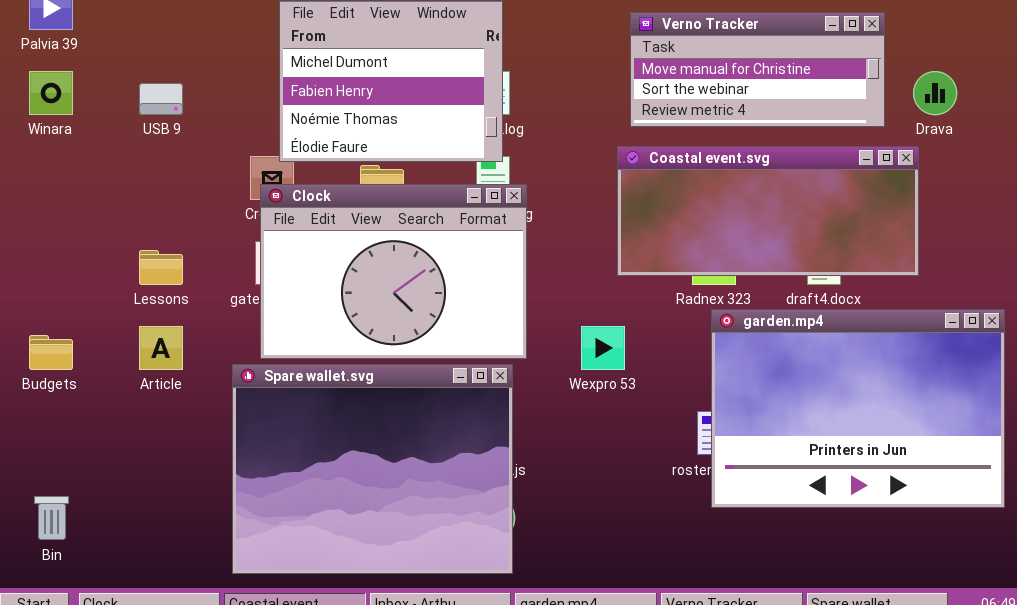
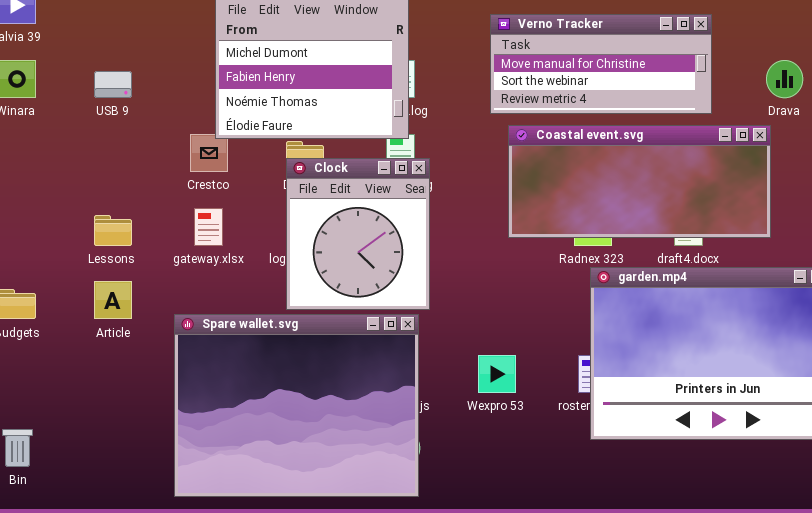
Verno Tracker: [630,12,885,127] -> [490,14,712,114], moved
Clock: [260,184,527,359] -> [286,158,430,310], resized
Wexpro 53: [581,326,625,370] -> [478,355,516,393], moved

